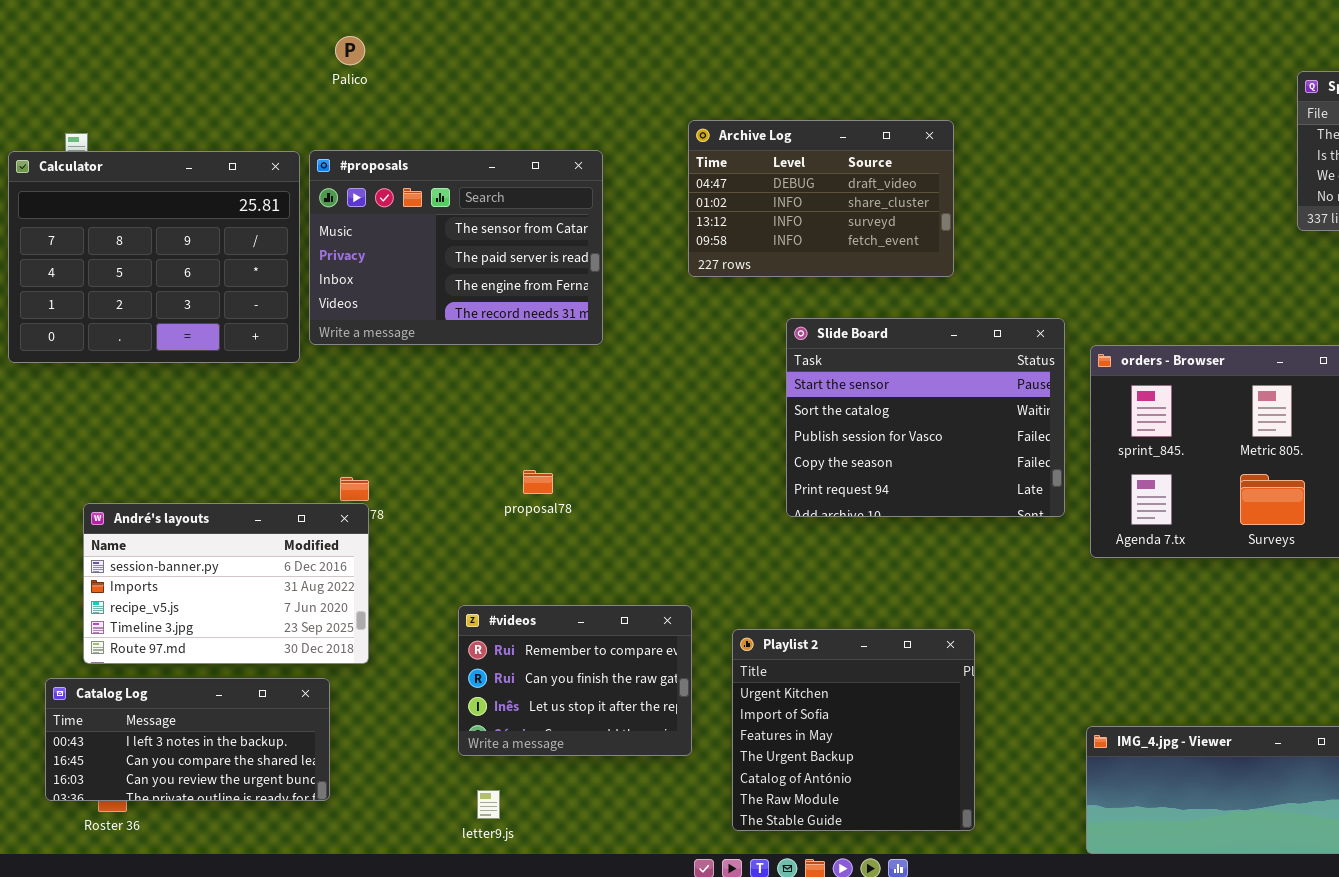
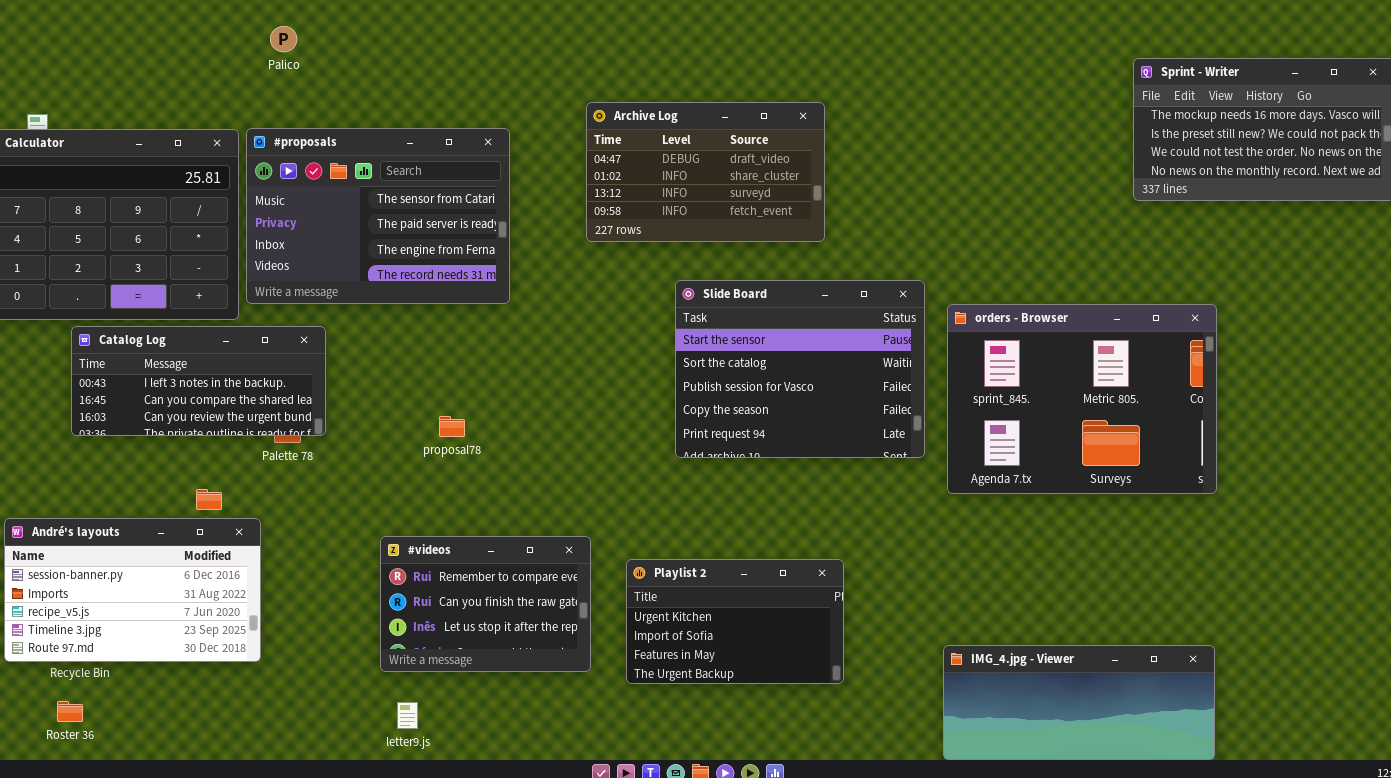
André's layouts: [83,503,369,664] -> [4,518,261,662], moved
Playlist 2: [732,629,975,831] -> [626,559,844,684], resized
Catalog Log: [45,678,330,801] -> [71,326,326,436], moved

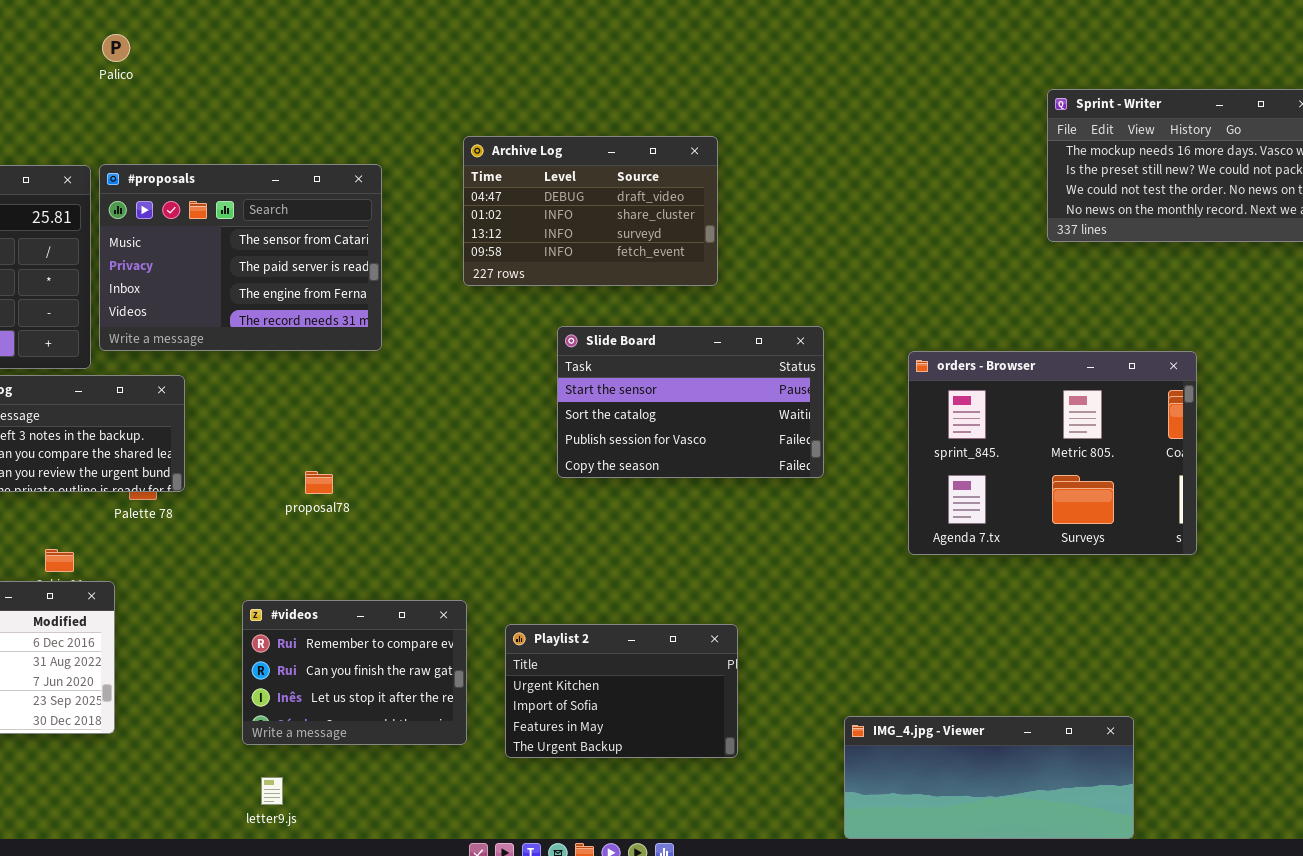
Palico: [270,26,297,52] -> [102,34,130,62], moved
Slide Board: [675,280,925,458] -> [557,326,824,478], resized
orders - Browser: [947,304,1217,494] -> [908,351,1197,555], moved

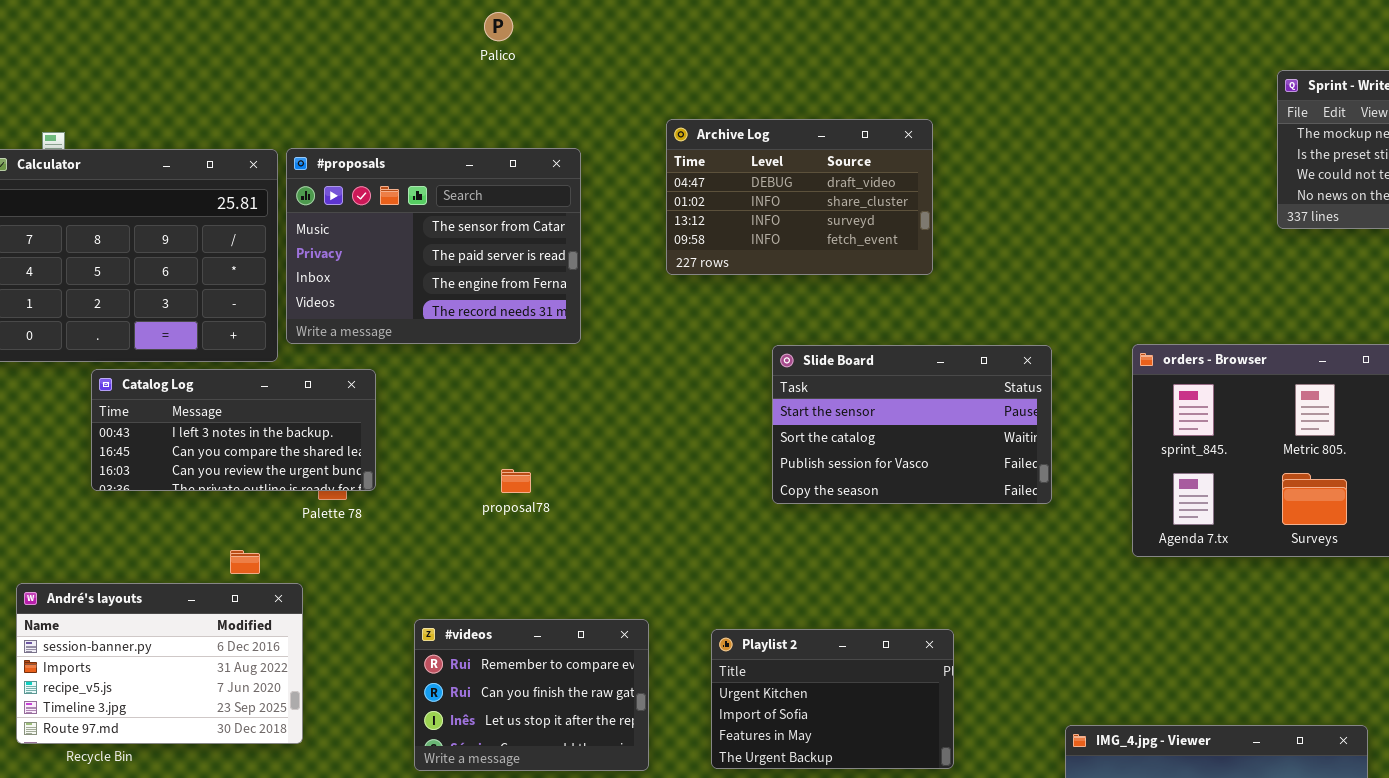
Palico: [102,34,130,62] -> [484,12,513,41], moved
Slide Board: [557,326,824,478] -> [772,345,1052,504], moved
#videos: [242,600,467,745] -> [414,619,649,771], moved

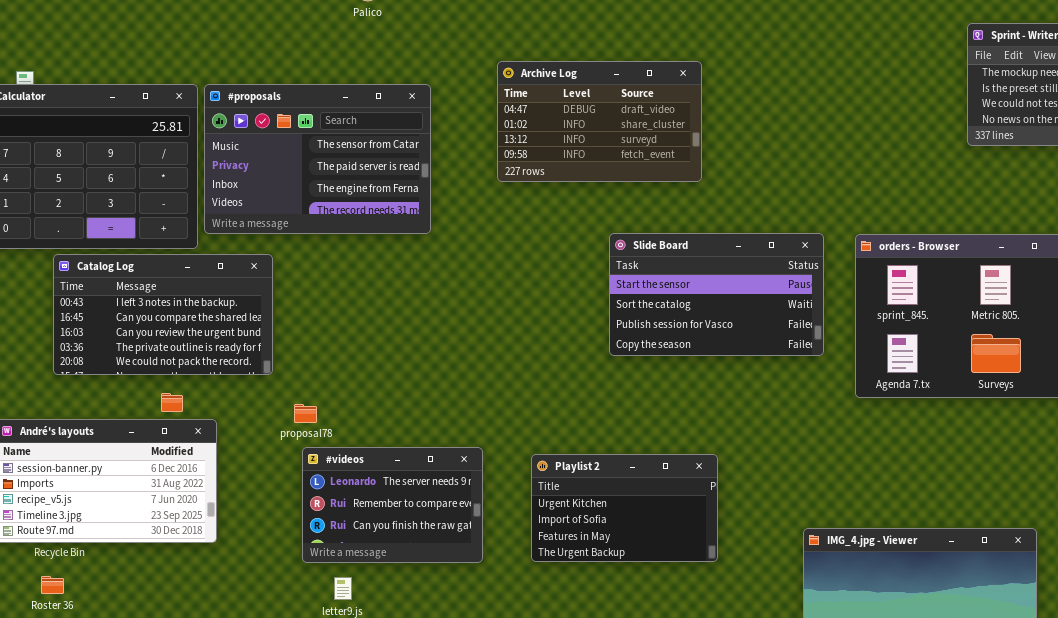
Slide Board: [772,345,1052,504] -> [609,233,824,356], moved
Catalog Log: [91,369,376,491] -> [53,254,273,375], resized
proposal78: [501,469,531,493] -> [294,404,317,423], moved
#videos: [414,619,649,771] -> [302,447,483,563], scrolled up 1 row

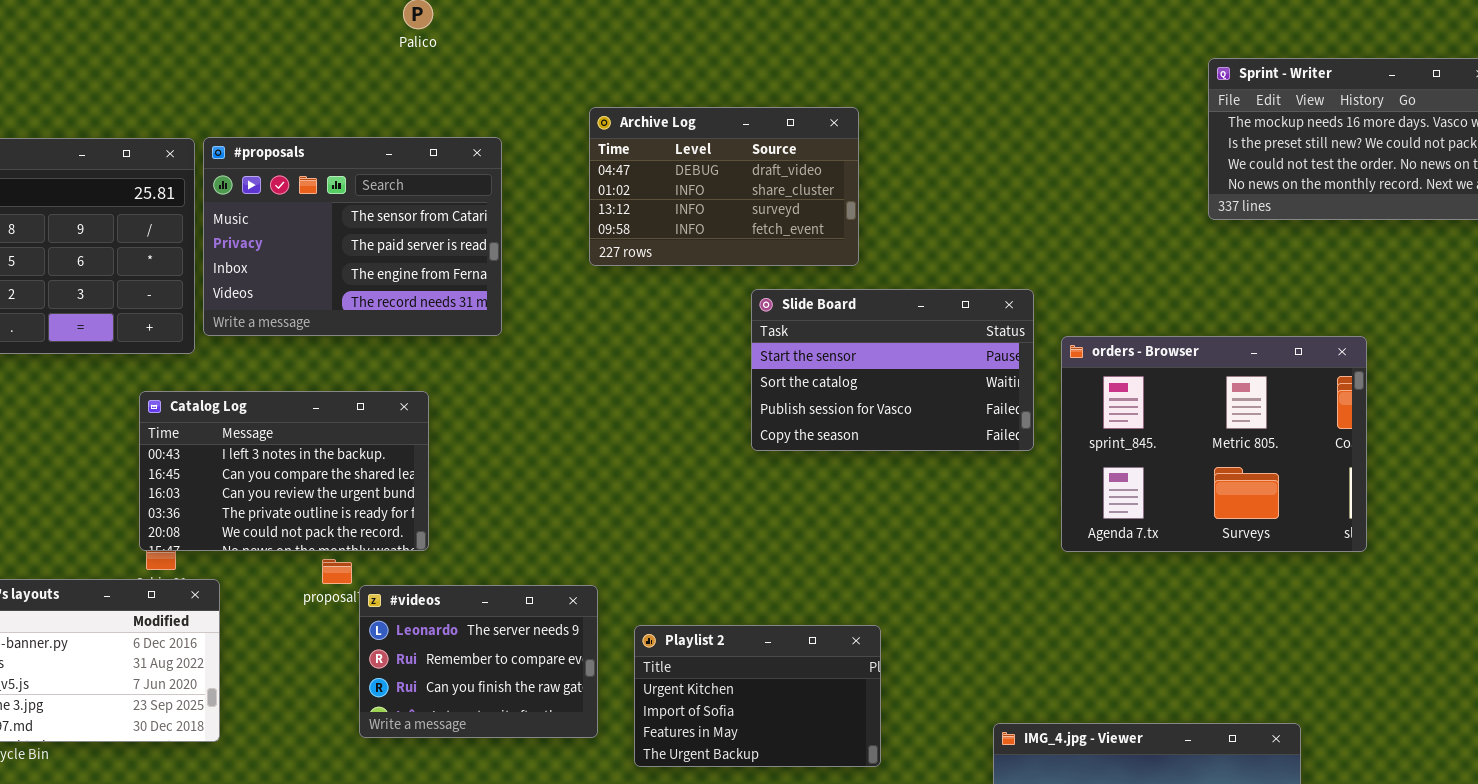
Slide Board: [609,233,824,356] -> [751,289,1034,451], moved
Catalog Log: [53,254,273,375] -> [139,391,429,551], moved
#videos: [302,447,483,563] -> [359,585,598,738], moved

